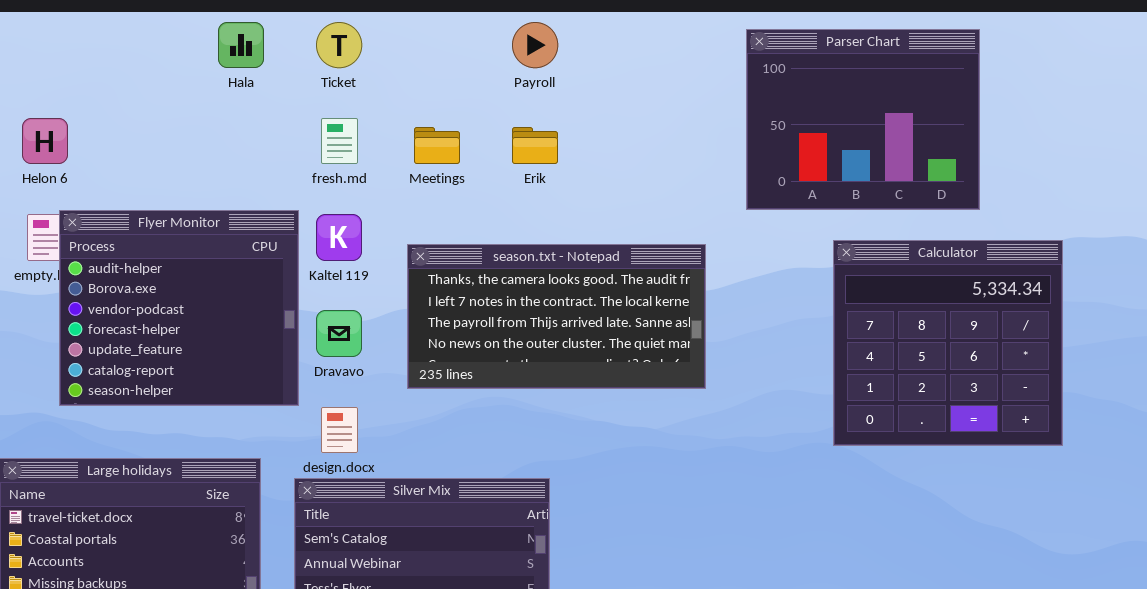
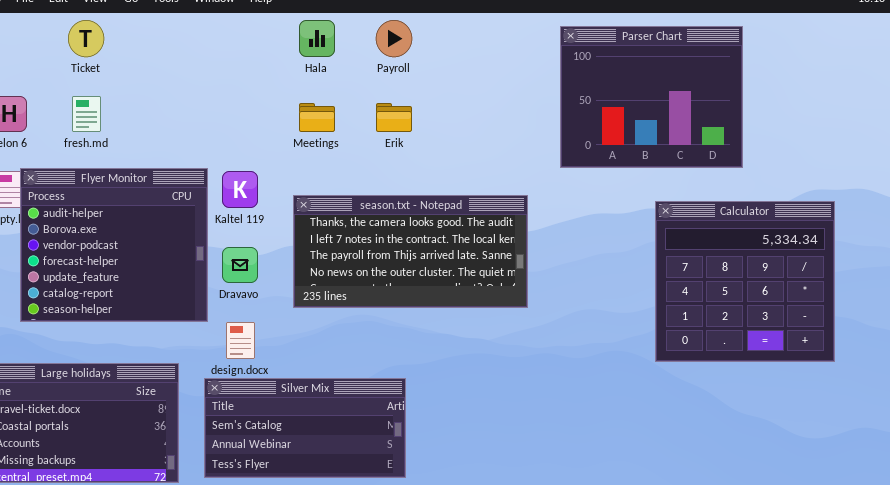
Hala: [218,22,264,68] -> [299,20,335,57], moved
Ticket: [316,22,362,68] -> [68,20,104,57], moved
fresh.md: [321,118,358,164] -> [72,96,101,132], moved
Calculator: [833,240,1063,446] -> [655,201,835,362], moved

